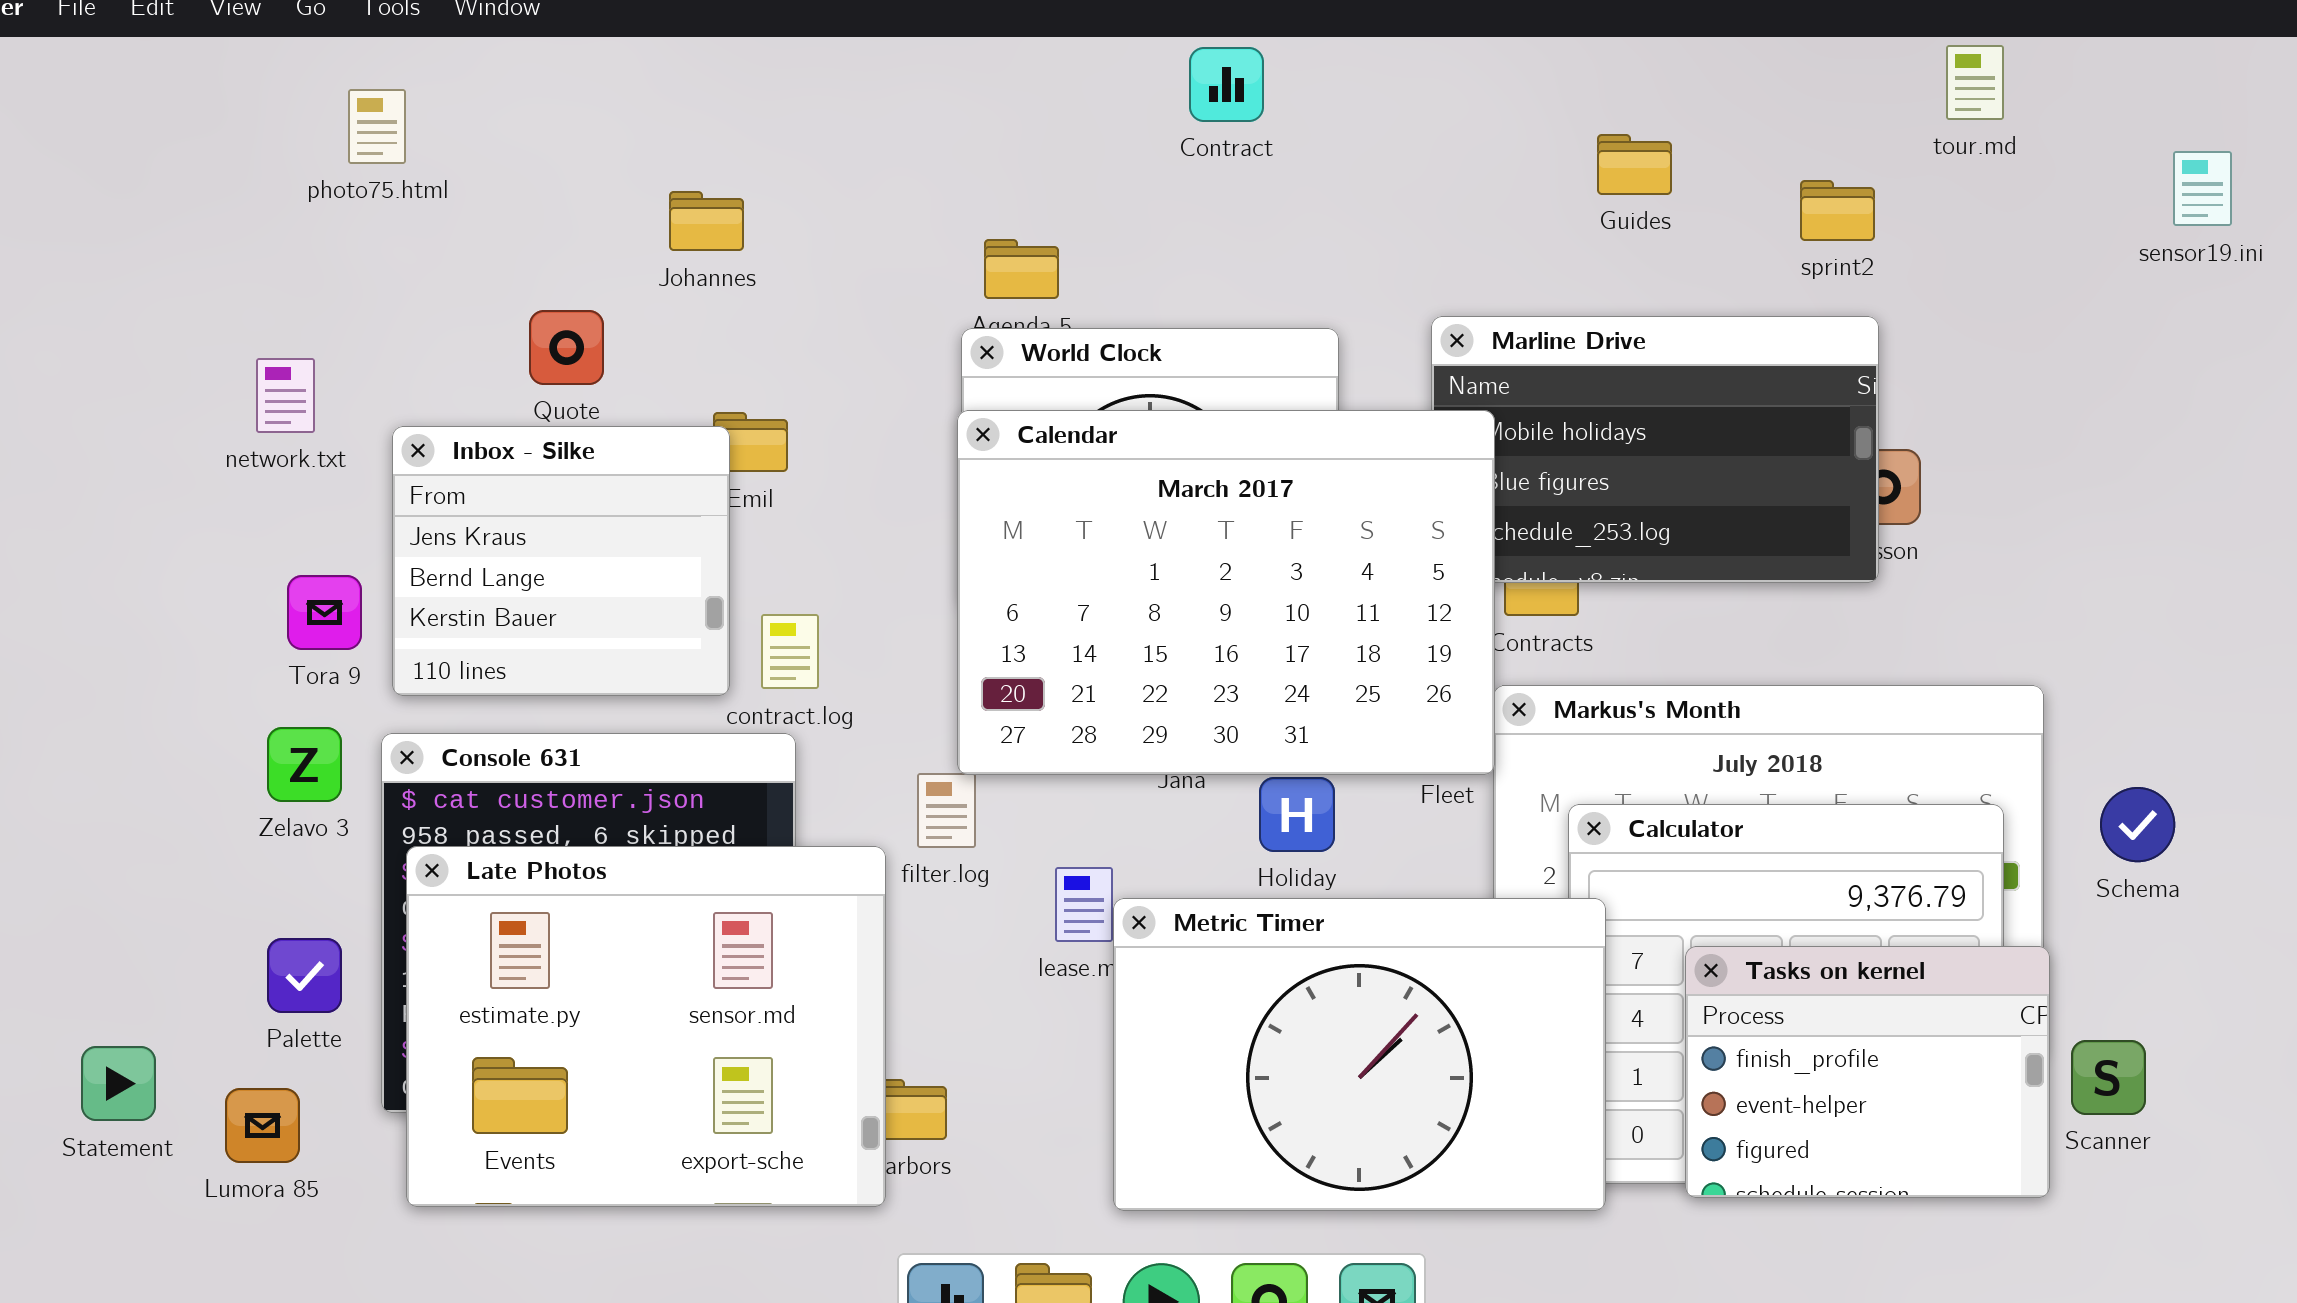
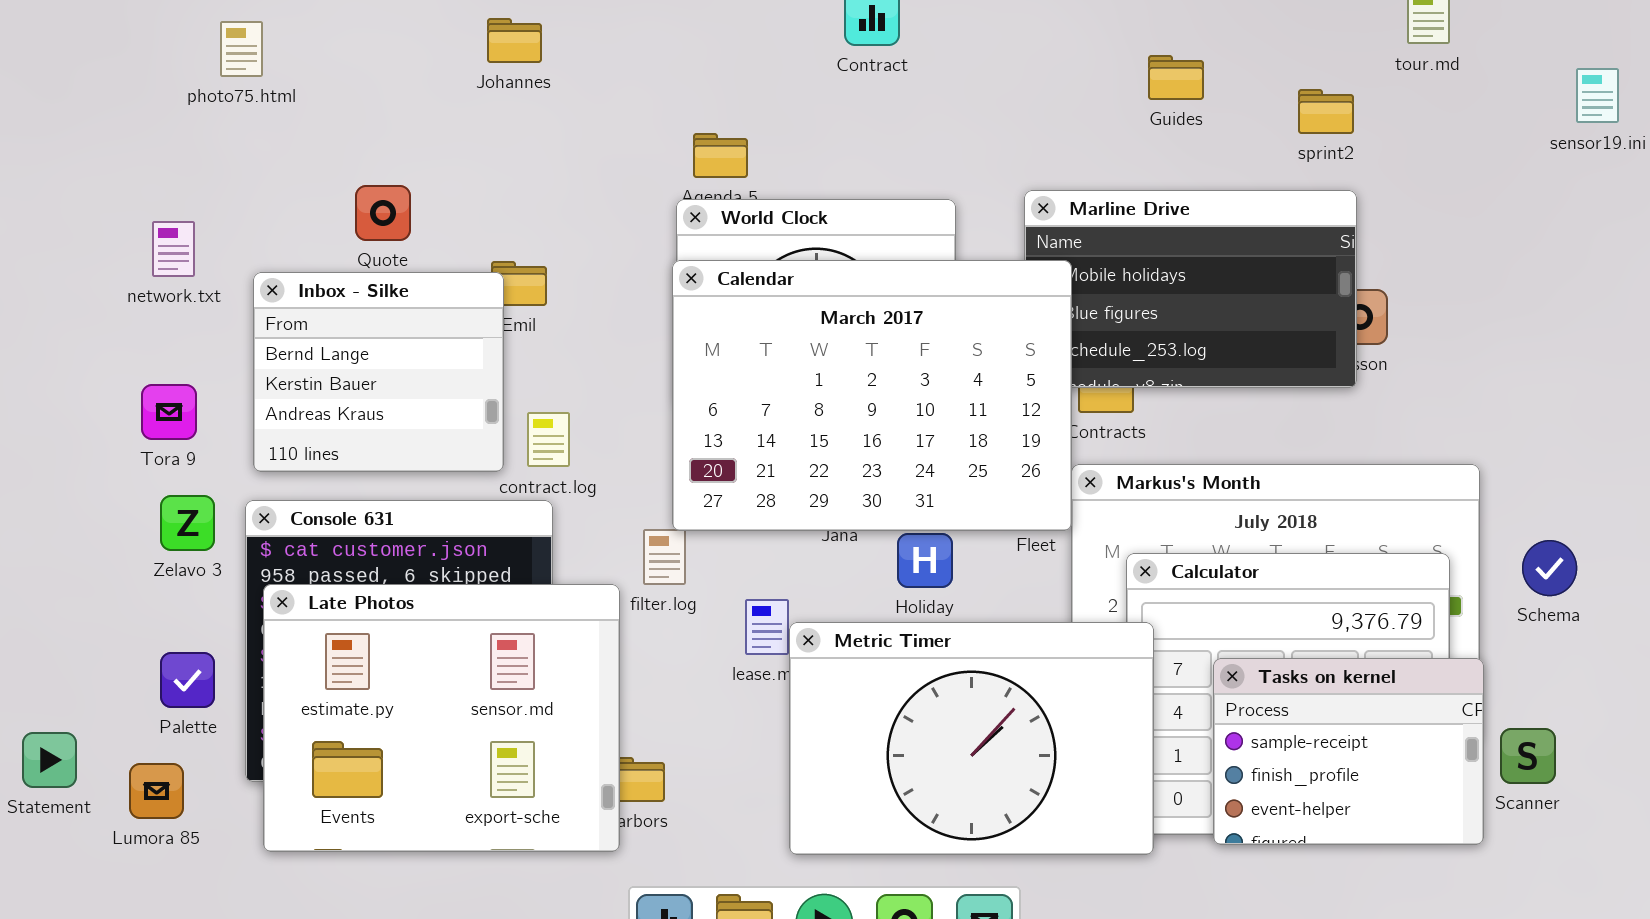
Johannes: [669,191,744,251] -> [487,18,542,63], moved
Inbox - Silke: [392,426,730,696] -> [253,272,504,472], scrolled down 1 row
Tora 9: [287,575,362,650] -> [141,384,197,440], moved
Tasks on kernel: [1685,946,2050,1198] -> [1213,658,1484,845], scrolled up 1 row

